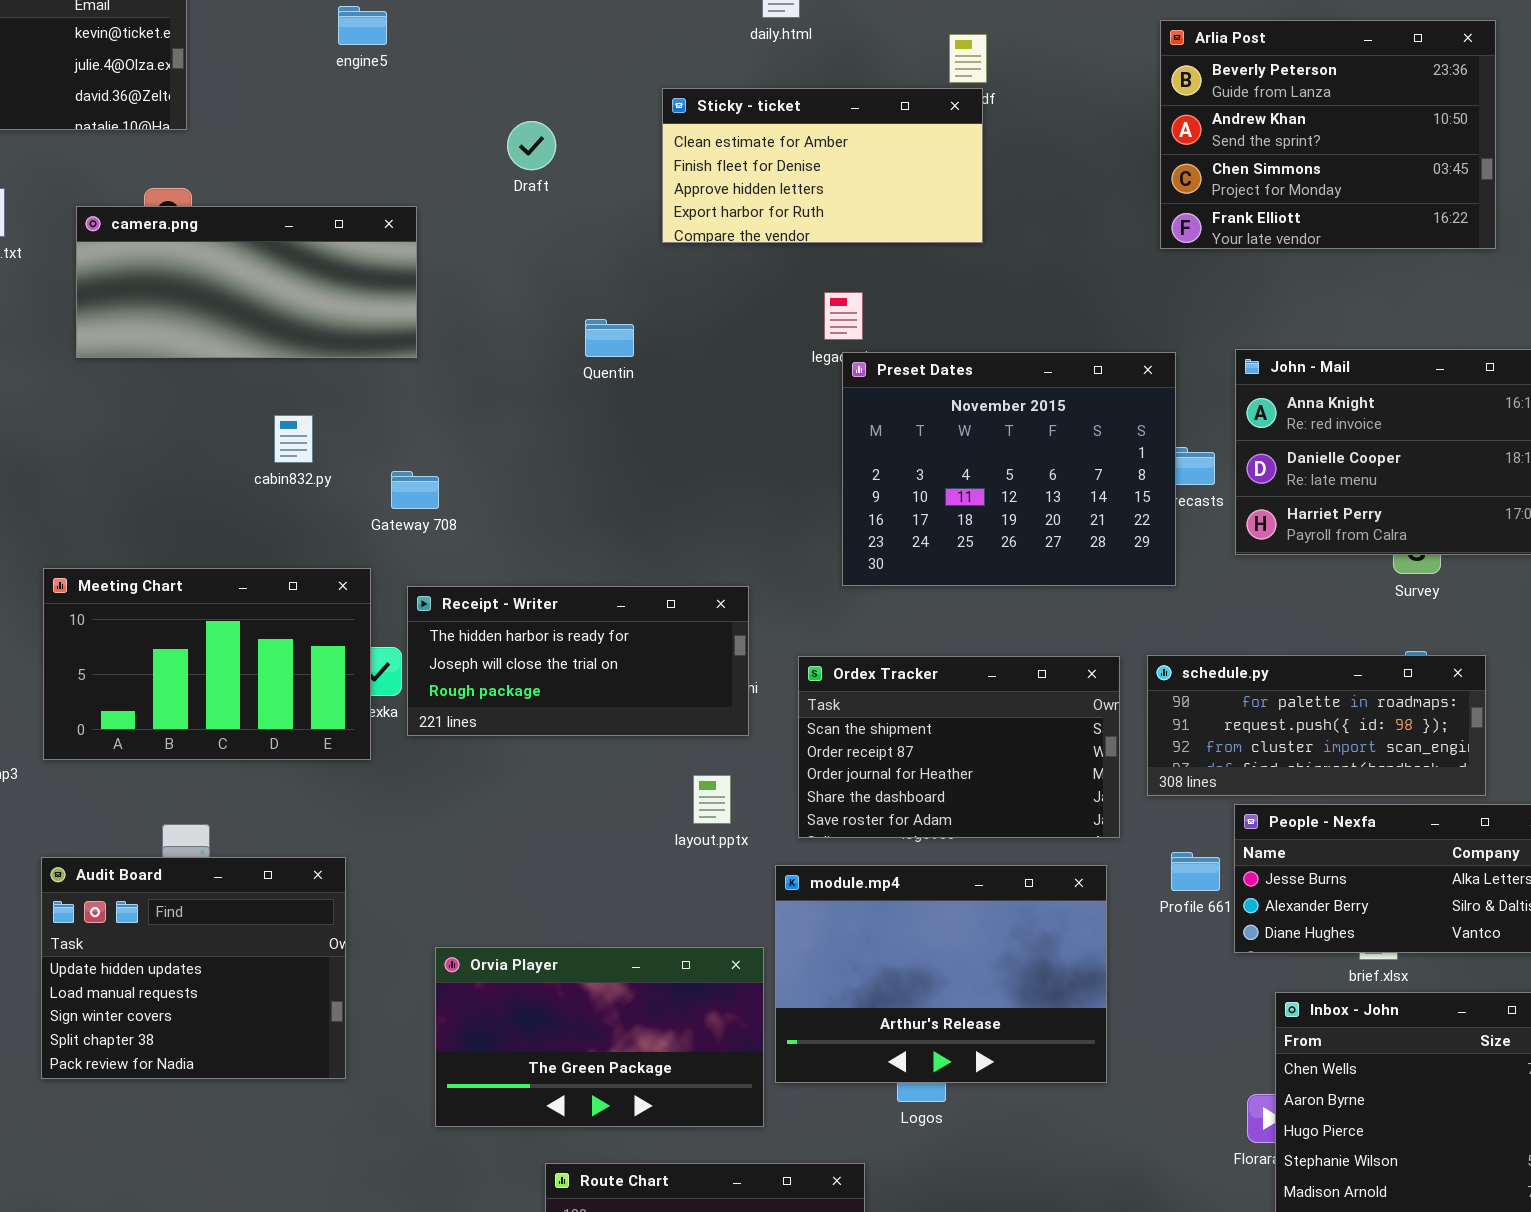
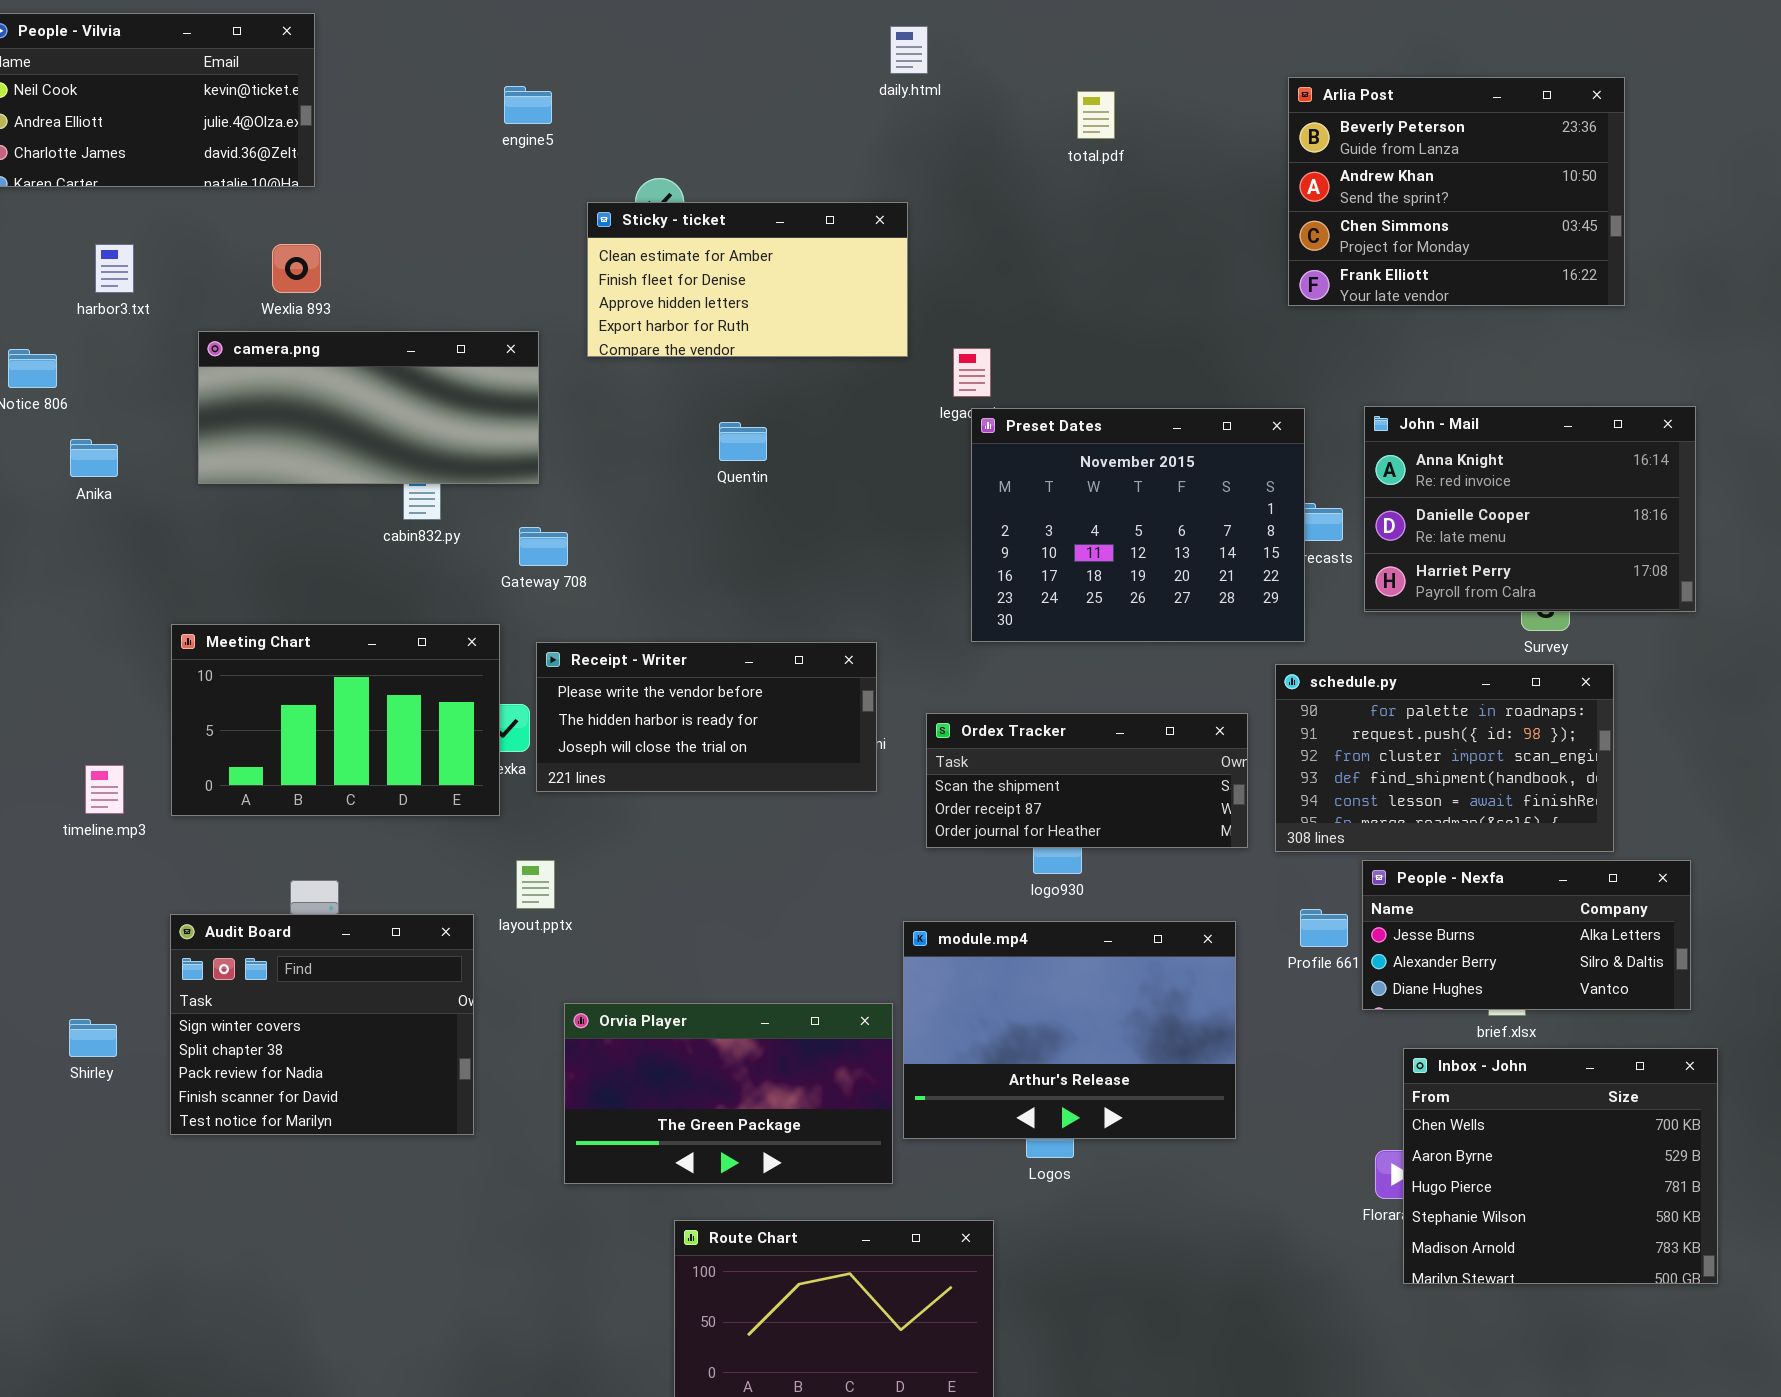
engine5: [338,6,387,45] -> [504,86,552,124], moved
Sticky - ticket: [662,88,983,243] -> [587,202,908,357], moved
camera.png: [76,206,417,358] -> [198,331,539,484], moved
Quentin: [585,319,634,357] -> [719,422,767,461], moved
Receipt - Writer: [407,586,749,736] -> [536,642,877,792], scrolled up 1 row
schedule.py: [1147,655,1486,796] -> [1275,664,1614,852], resized
Ordex Tracker: [798,656,1120,838] -> [926,713,1248,848], resized
layout.pptx: [693,775,731,824] -> [516,860,555,909], moved
Audit Board: [41,857,346,1079] -> [170,914,474,1135], scrolled down 2 rows

